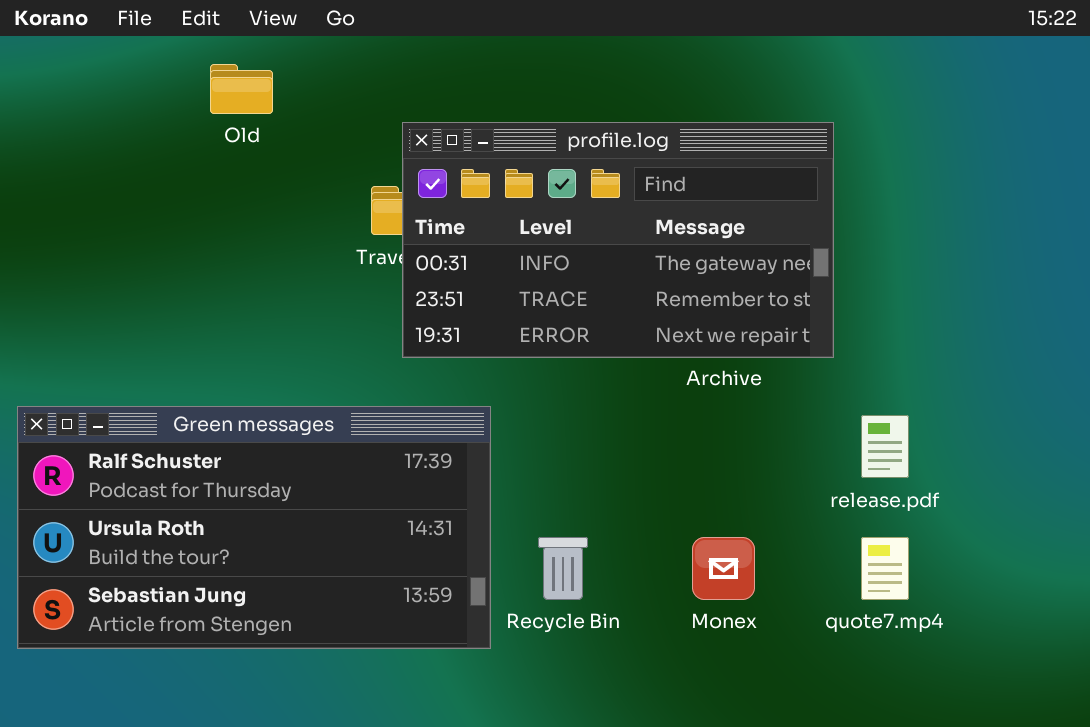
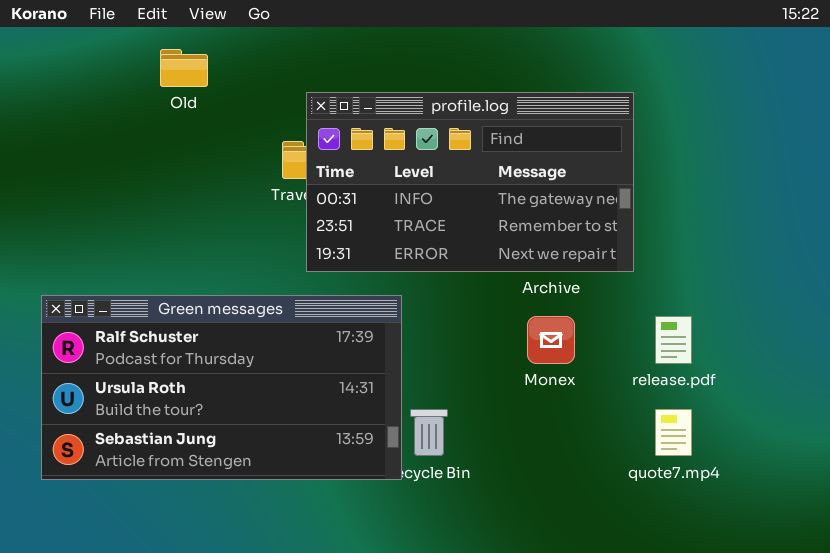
Green messages: [17,406,491,649] -> [41,295,402,480], moved
Monex: [692,537,755,600] -> [527,316,575,364], moved

